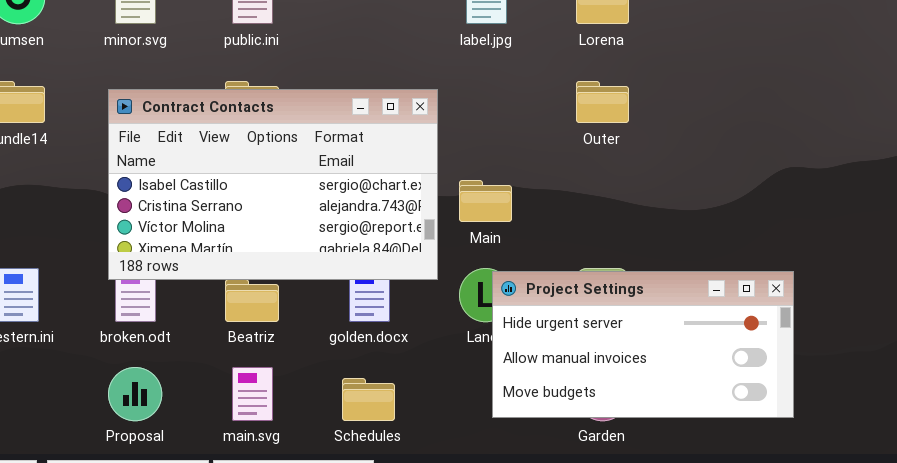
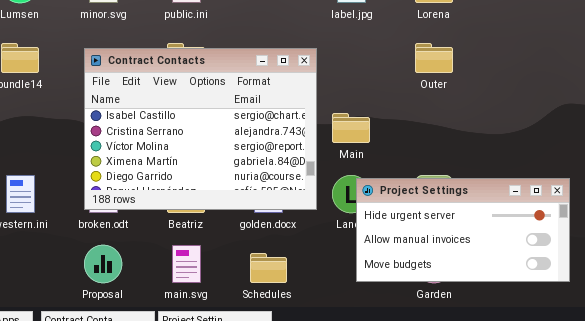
Contract Contacts: [108,89,438,280] -> [84,48,317,210], resized

